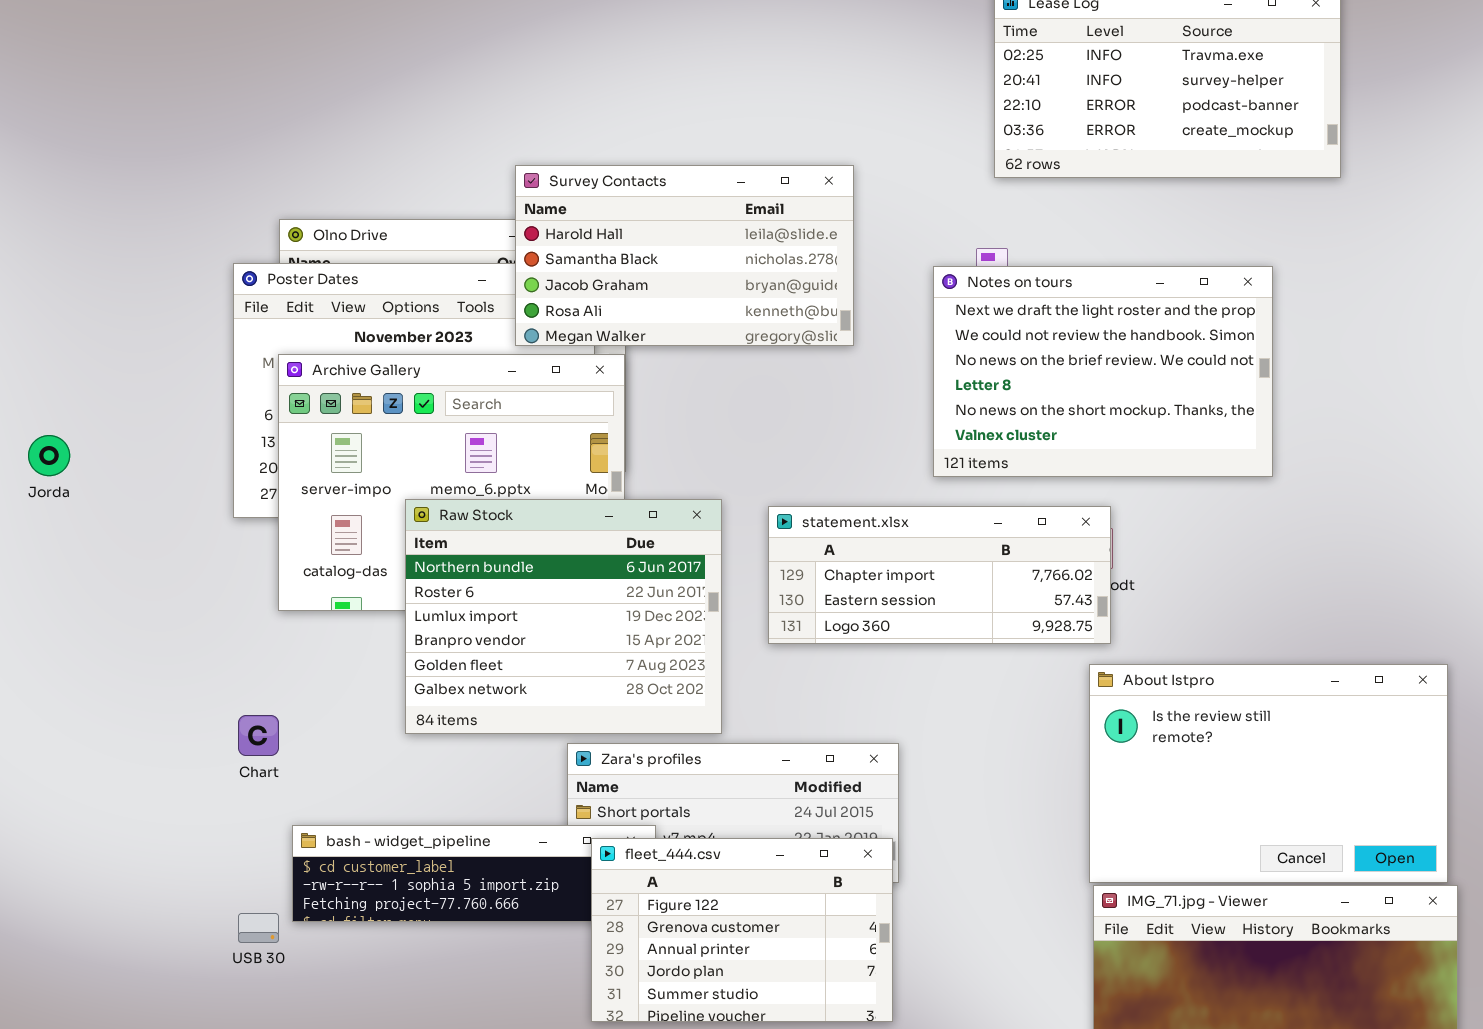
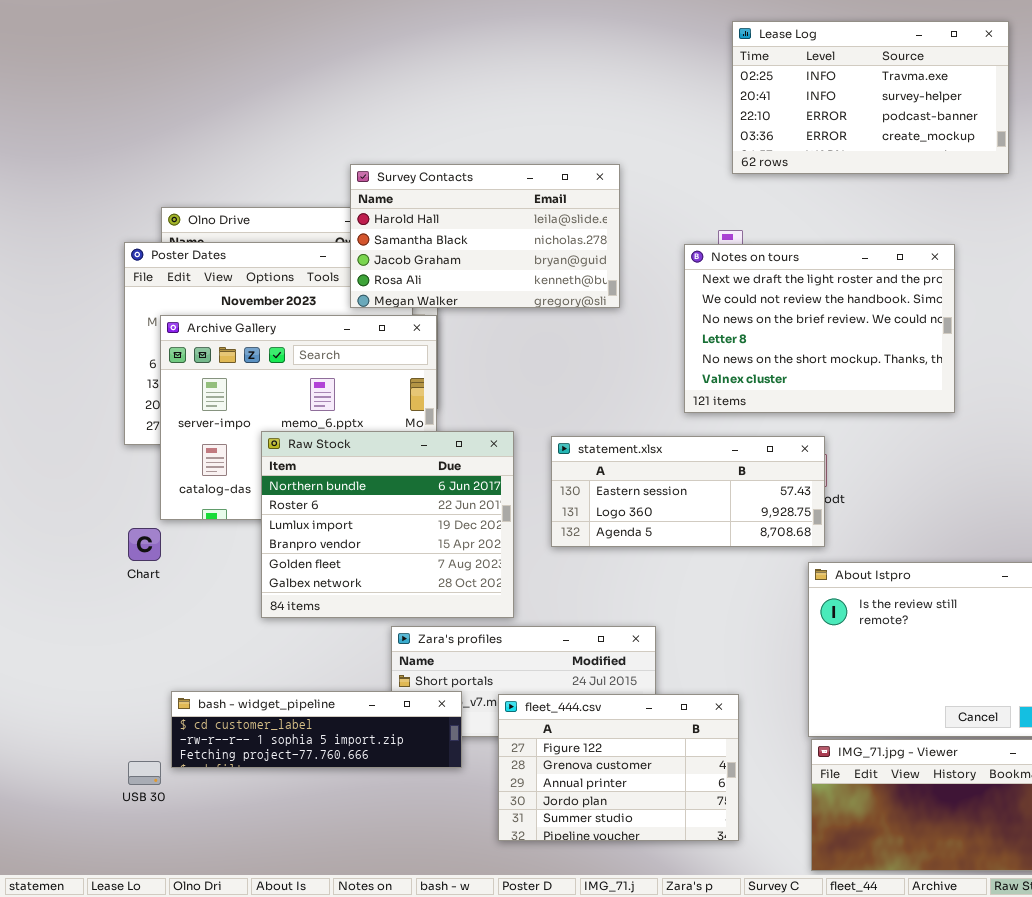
statement.xlsx: [768,506,1111,644] -> [551,436,825,547], scrolled down 1 row
Chart: [238,715,279,756] -> [128,528,161,561], moved
fleet_444.csv: [591,838,893,1022] -> [498,694,739,841], moved

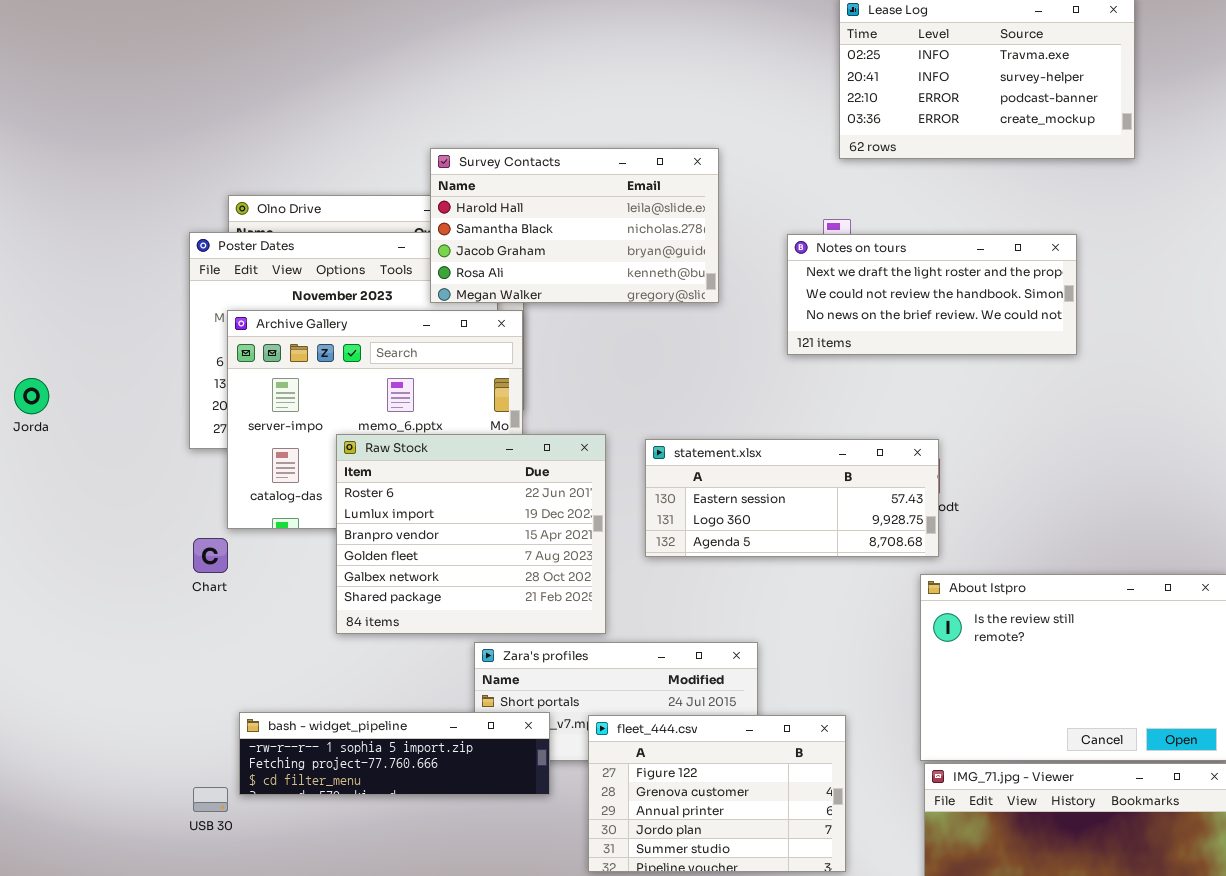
Notes on tours: [684,244,955,413] -> [787,234,1077,355], resized
Raw Stock: [261,431,514,618] -> [336,434,606,634], scrolled down 1 row
bash - widget_pipeline: [171,691,462,768] -> [239,712,550,795], scrolled down 1 row

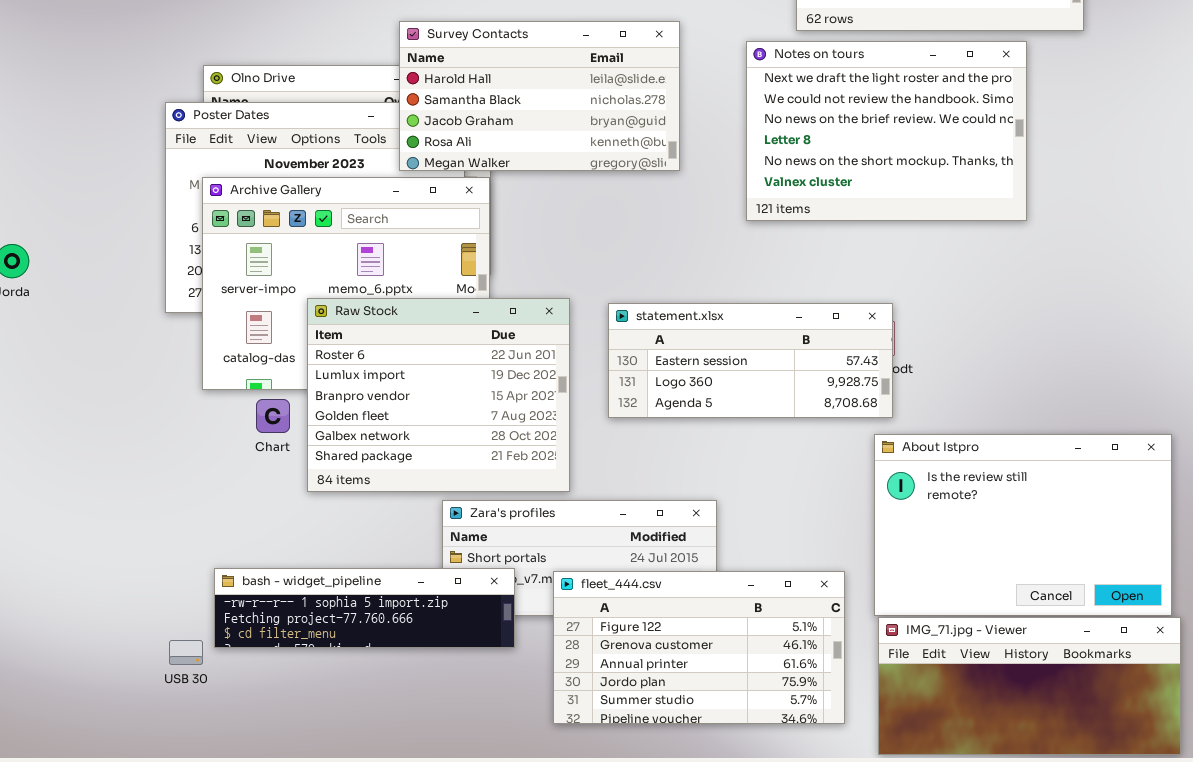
Notes on tours: [787,234,1077,355] -> [746,41,1027,221], resized
Chart: [193,538,228,573] -> [256,399,290,433], moved
fleet_444.csv: [588,715,846,872] -> [553,571,845,724], resized

